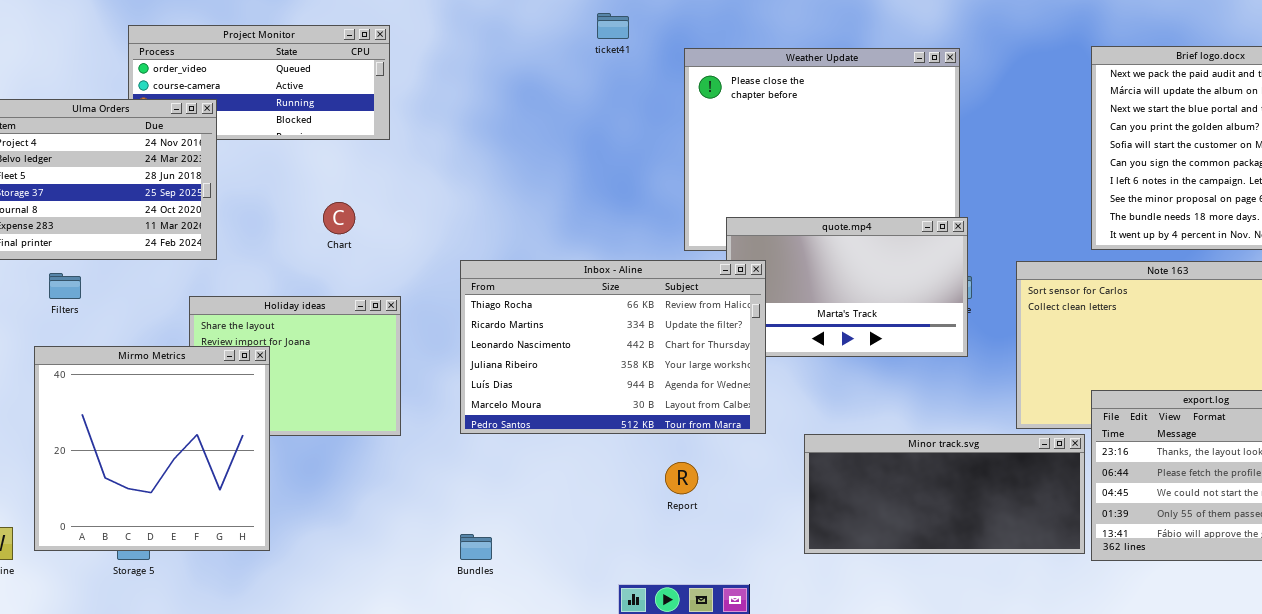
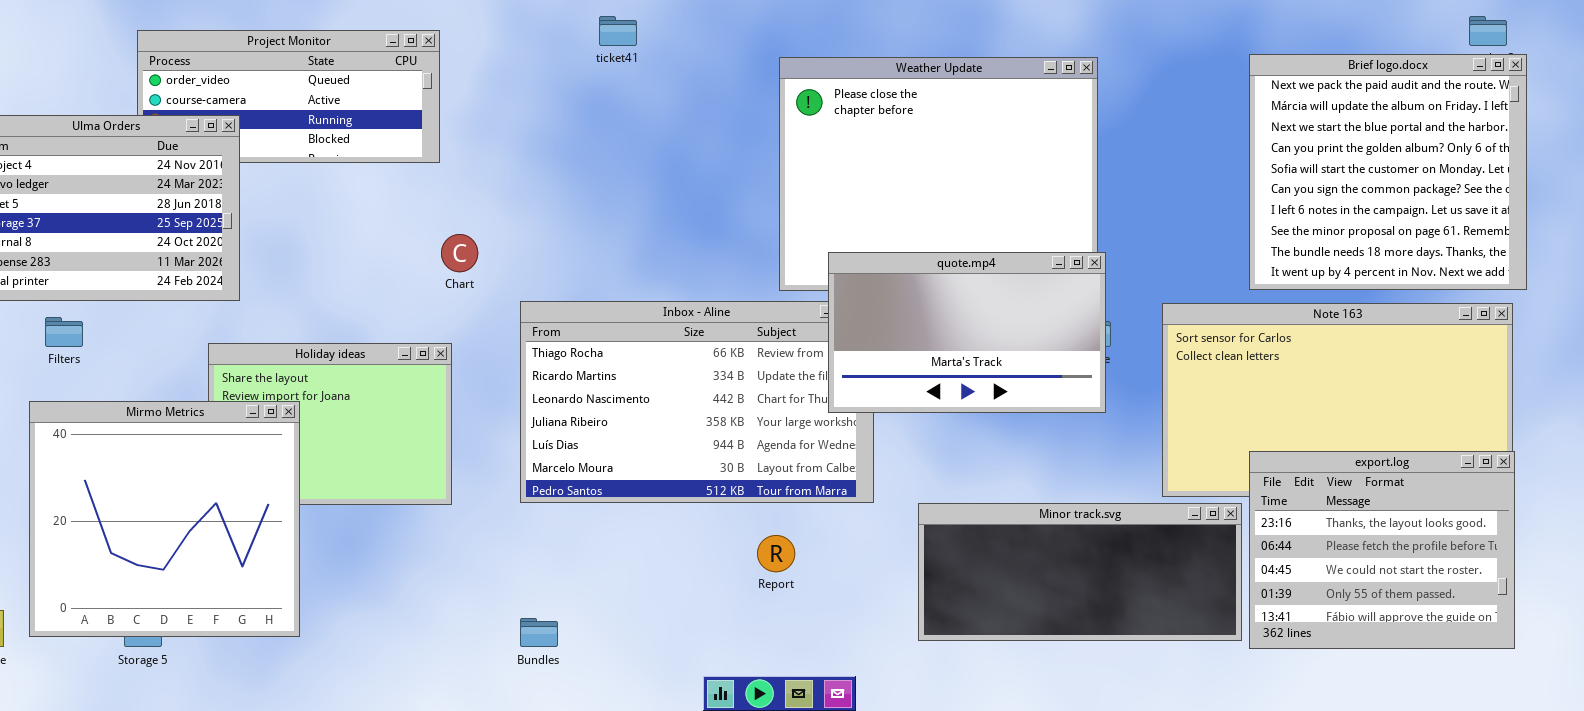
ticket41: [597,13,629,39] -> [599,16,637,46], moved
Chart: [323,202,355,234] -> [441,234,478,272], moved
quote.mp4: [726,217,968,357] -> [828,252,1106,413], raised

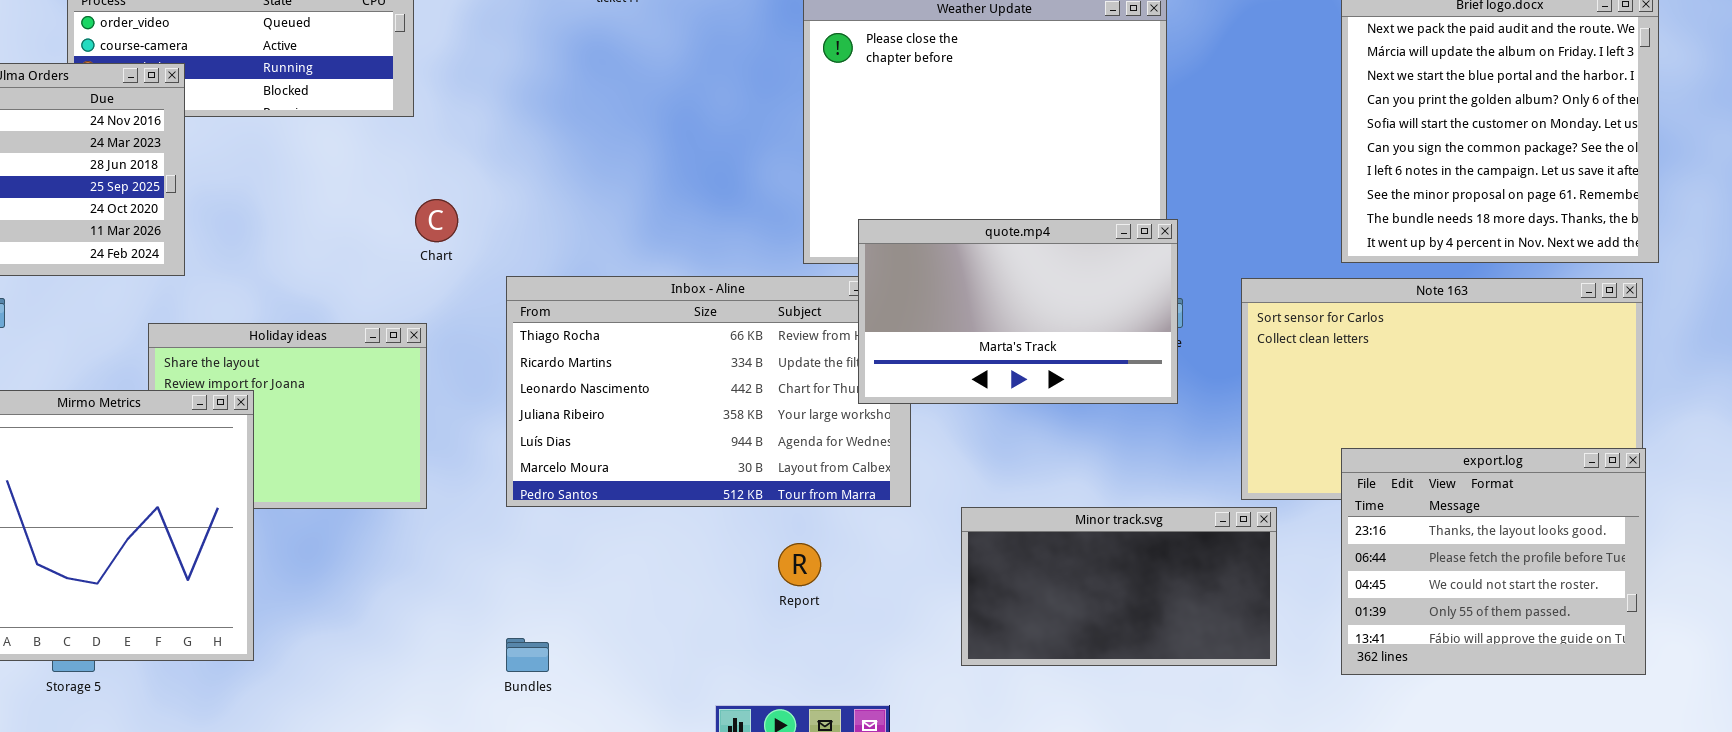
Minor track.svg: [918,503,1242,641] -> [961,507,1277,666], resized

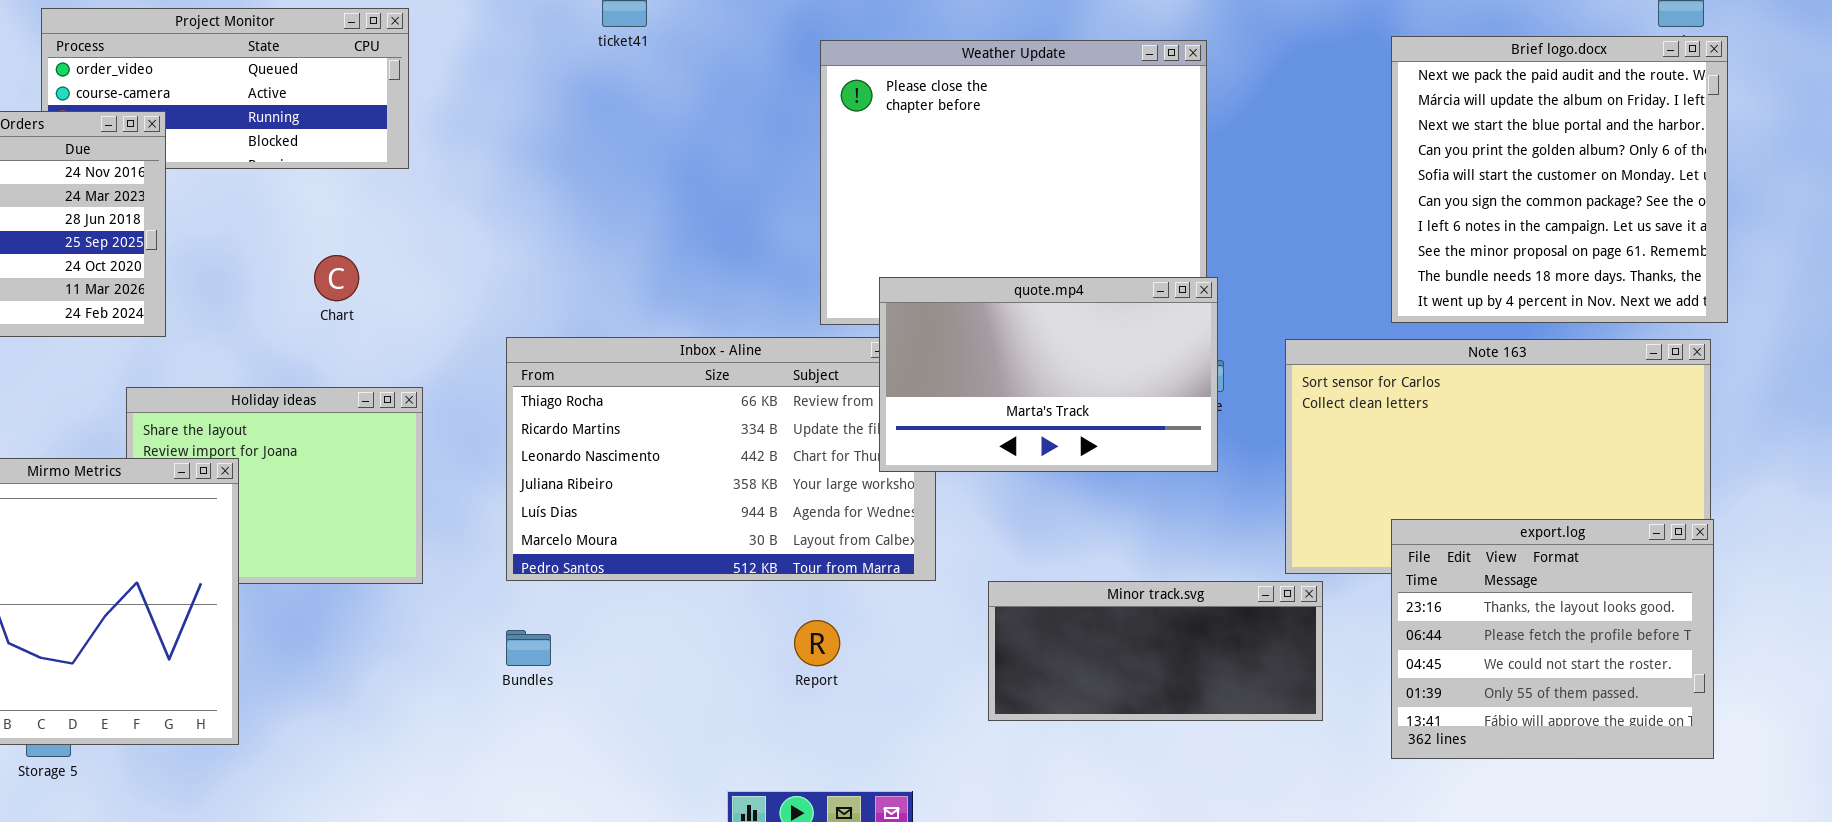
Chart: [415,199,458,242] -> [314,255,359,301], moved
Minor track.svg: [961,507,1277,666] -> [988,581,1323,721], resized
Bundles: [506,638,549,672] -> [506,630,551,666], moved

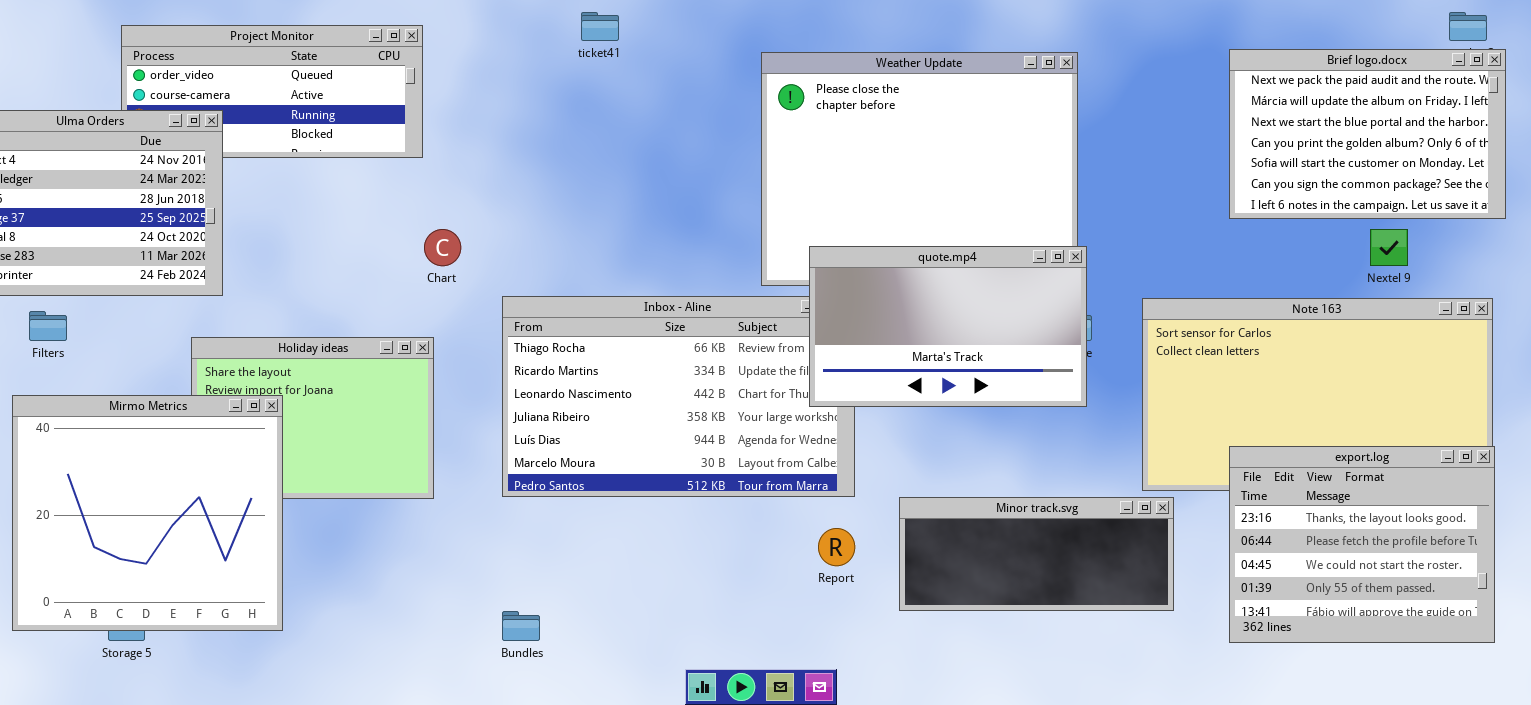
Brief logo.docx: [1391,36,1728,323] -> [1229,49,1506,219], resized
Chart: [314,255,359,301] -> [424,229,461,266], moved
Report: [794,620,840,666] -> [818,528,855,566], moved
Bundles: [506,630,551,666] -> [502,611,540,641], moved

